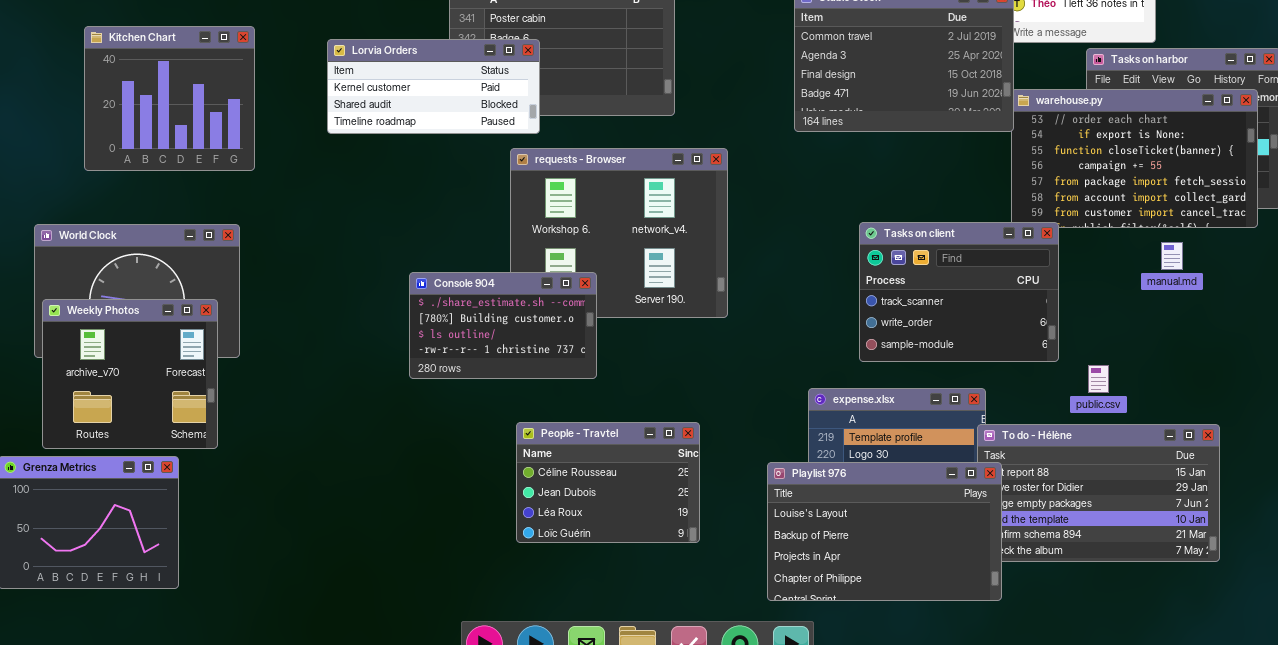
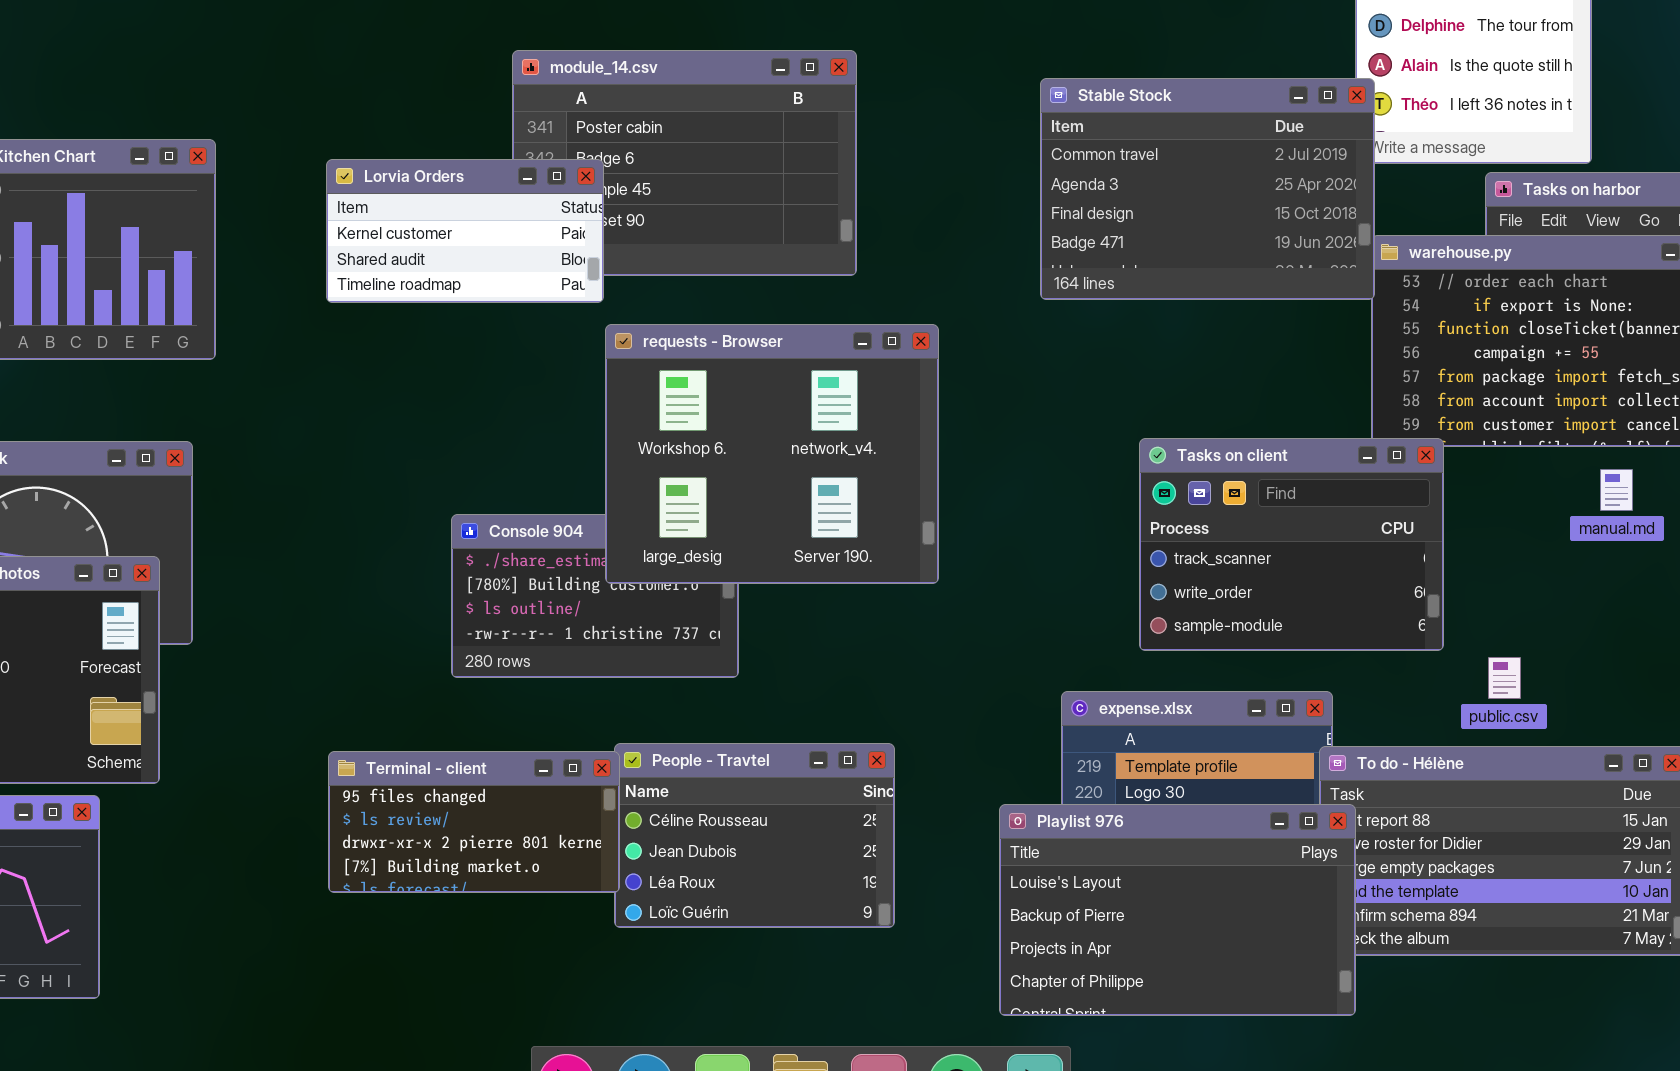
Lorvia Orders: [327,39,540,134] -> [326,159,604,303], resized
requests - Browser: [510,148,728,318] -> [605,324,939,584], raised
Terminal - client: none -> [328,751,620,893], opened

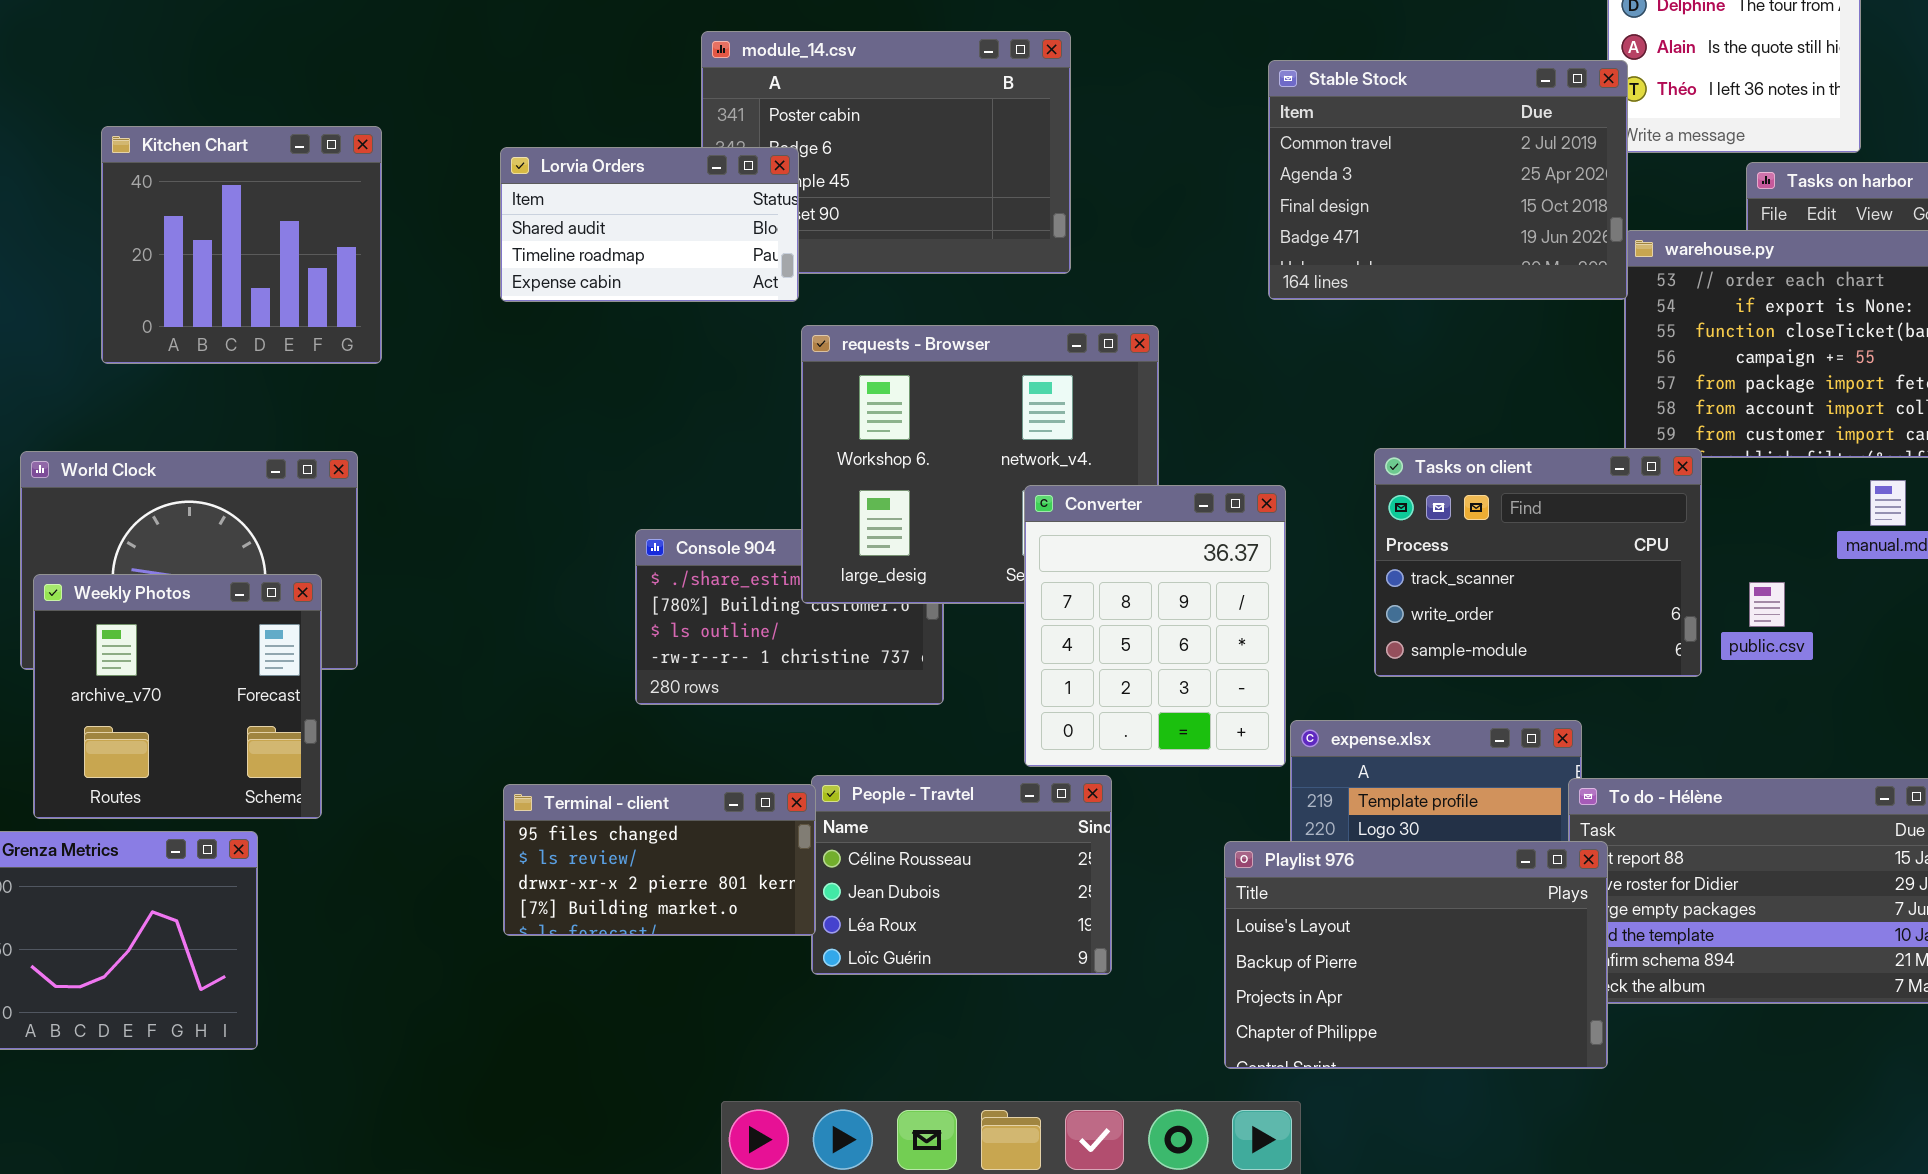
Lorvia Orders: [326,159,604,303] -> [500,147,799,302], scrolled down 1 row
Converter: none -> [1024,485,1286,767], opened
public.csv: [1488,657,1521,699] -> [1749,582,1785,627], moved

